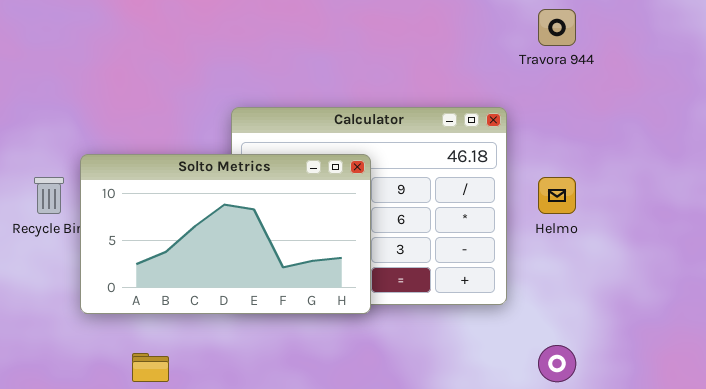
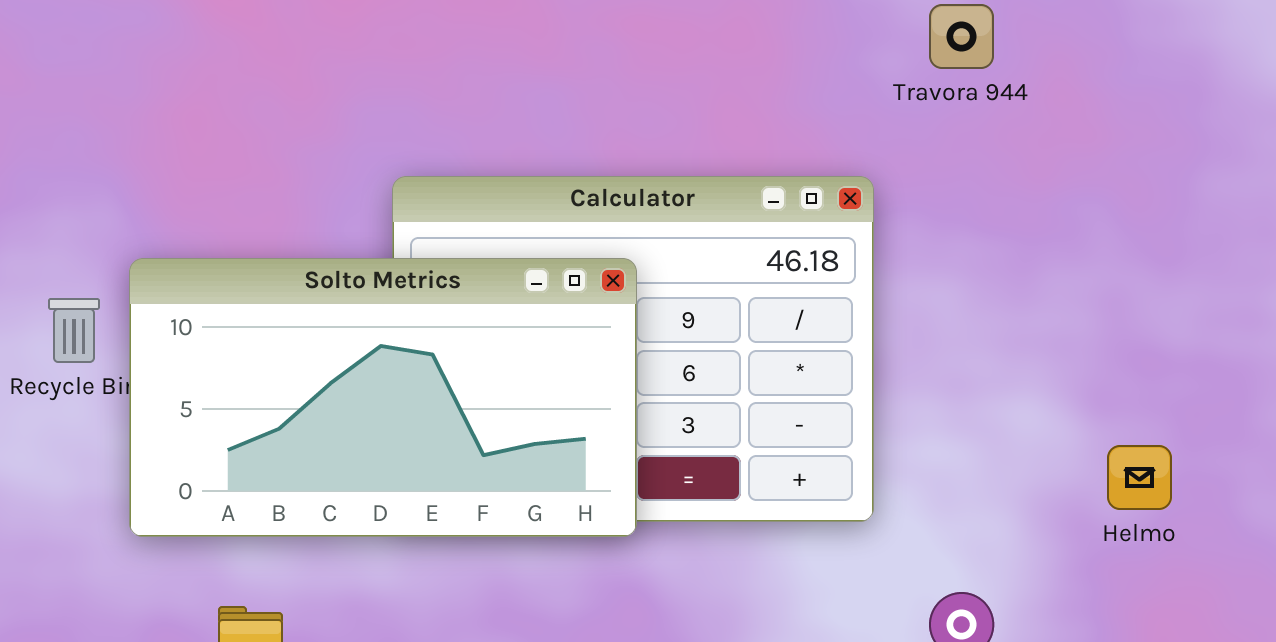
Helmo: [538,177,576,214] -> [1107,445,1172,510], moved

